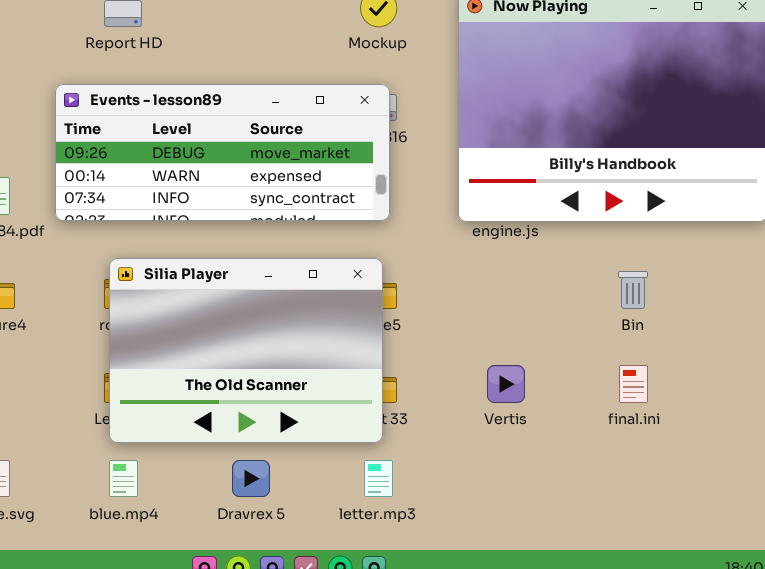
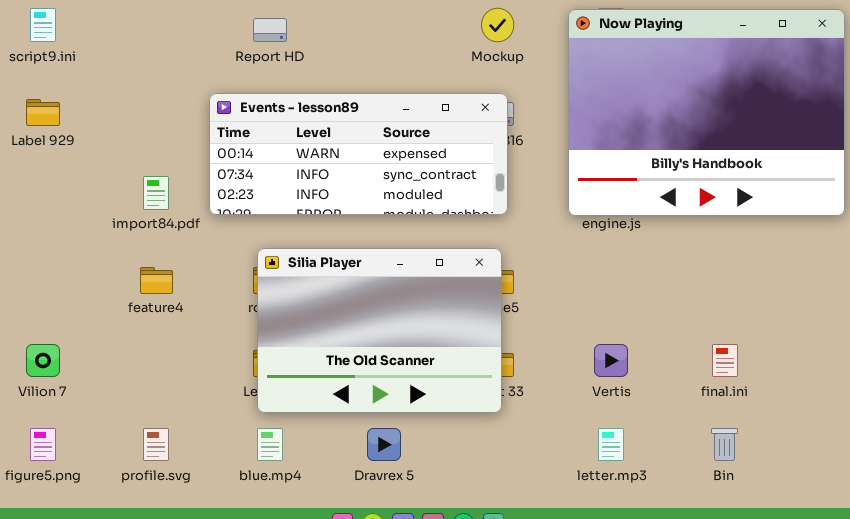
Events - lesson89: [55,84,390,221] -> [209,93,508,215], scrolled down 1 row
Bin: [618,271,648,309] -> [711,428,738,461], moved
letter.mp3: [364,460,393,497] -> [598,428,624,461], moved

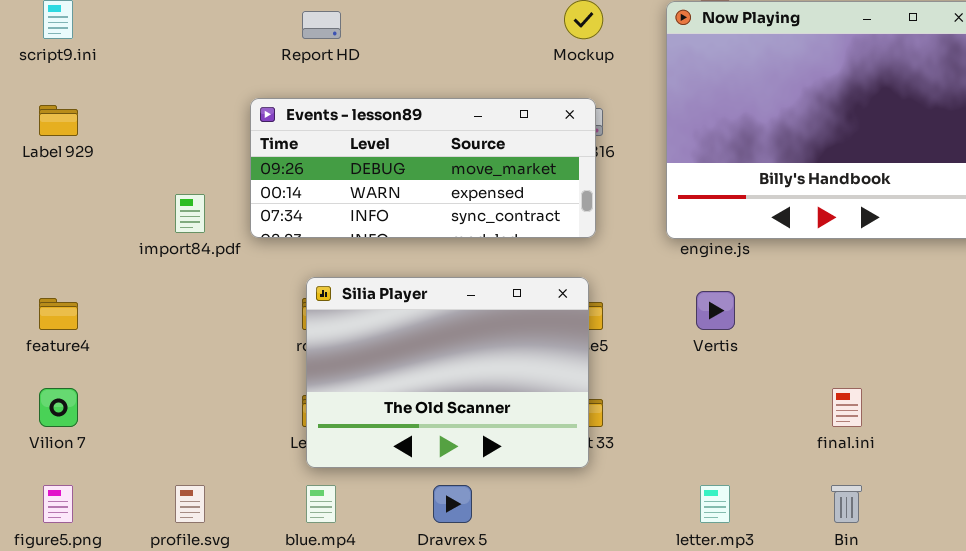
Events - lesson89: [209,93,508,215] -> [250,98,596,238], scrolled up 1 row
feature4: [140,267,173,294] -> [39,298,78,330], moved
Vertis: [594,344,628,377] -> [696,291,735,330], moved

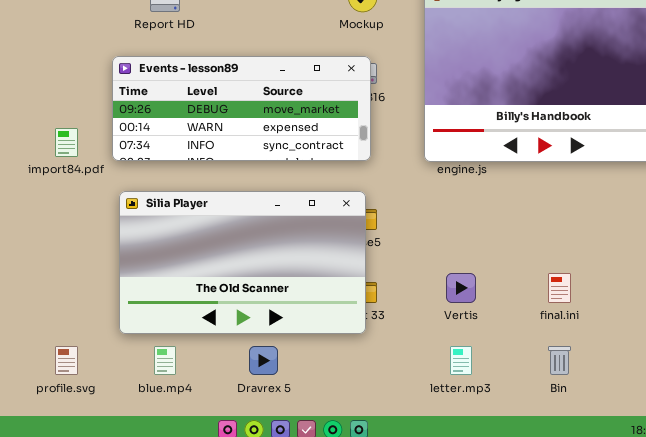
Silia Player: [306,277,589,468] -> [119,191,366,334], resized
Vertis: [696,291,735,330] -> [446,273,476,303], moved

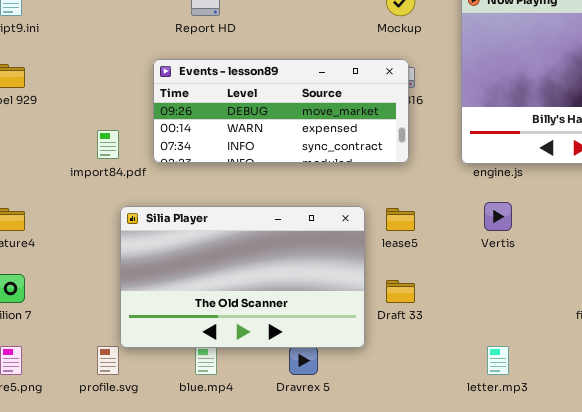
Silia Player: [119,191,366,334] -> [120,206,365,348], moved
Vertis: [446,273,476,303] -> [484,202,512,231], moved

